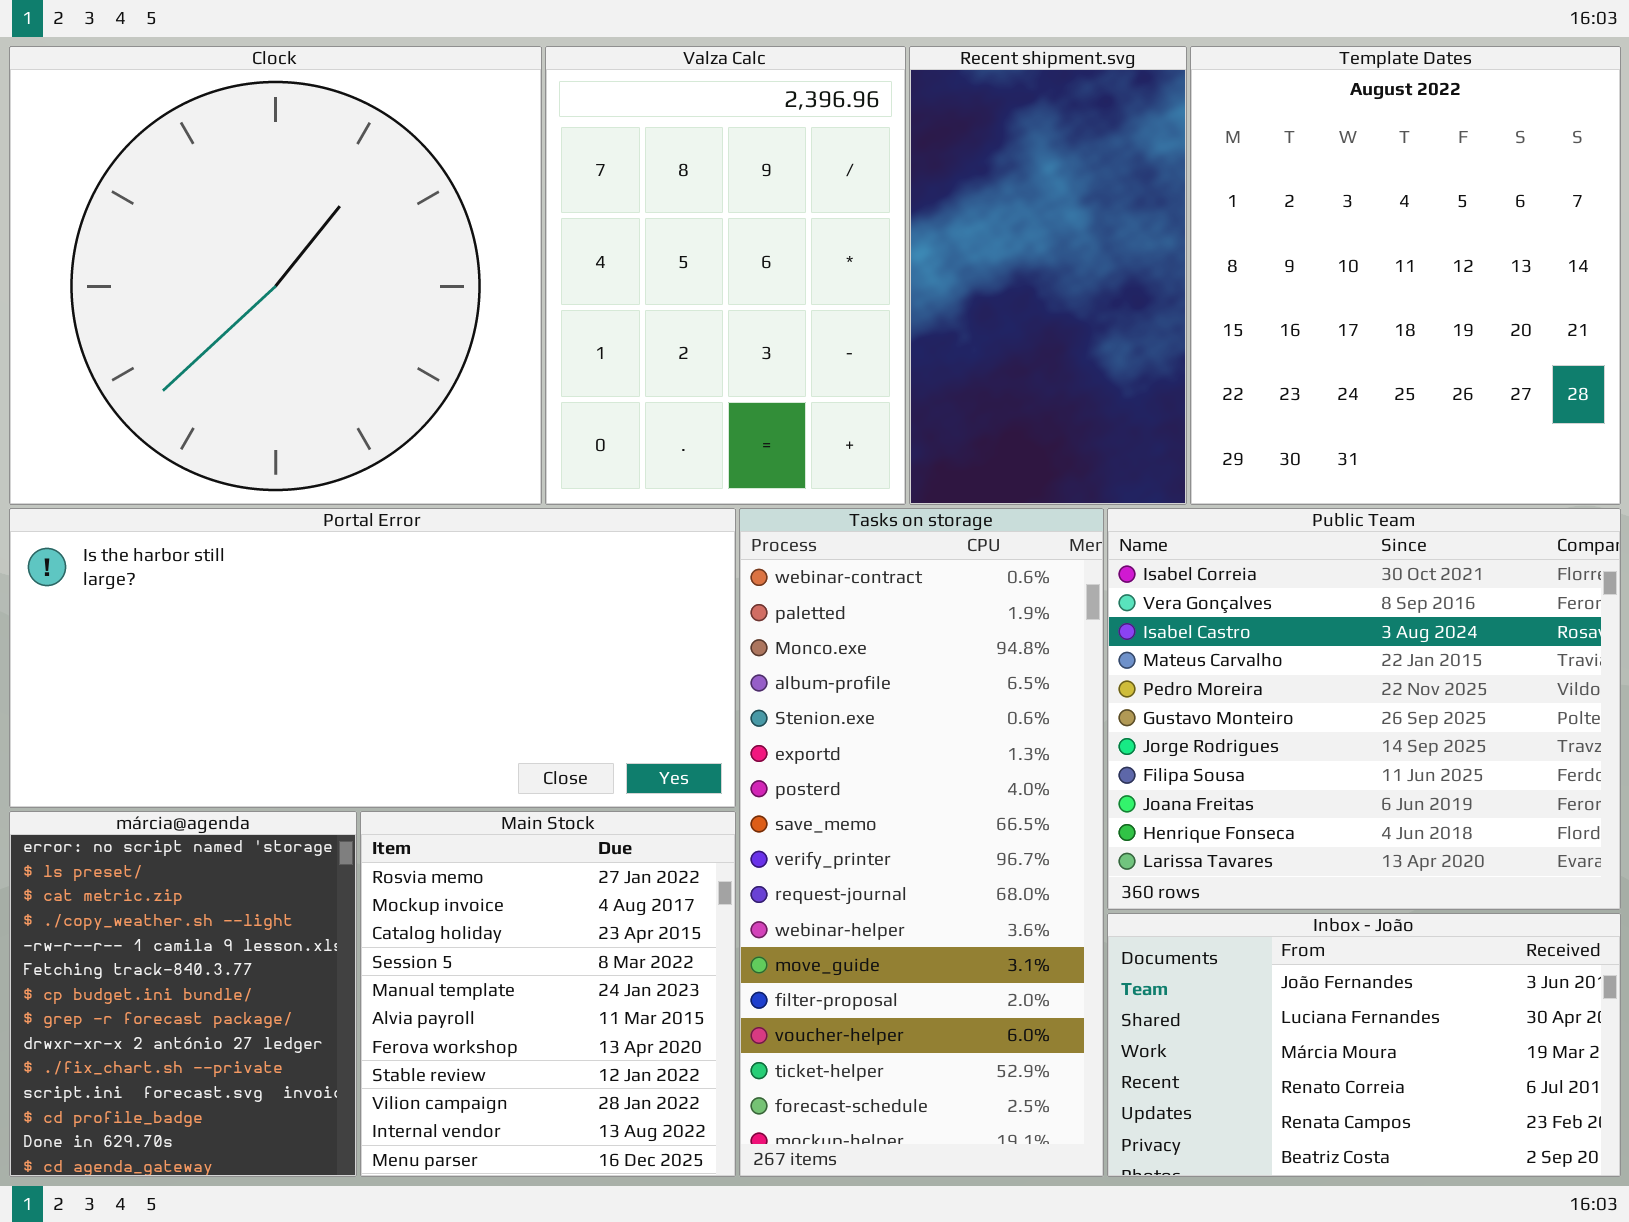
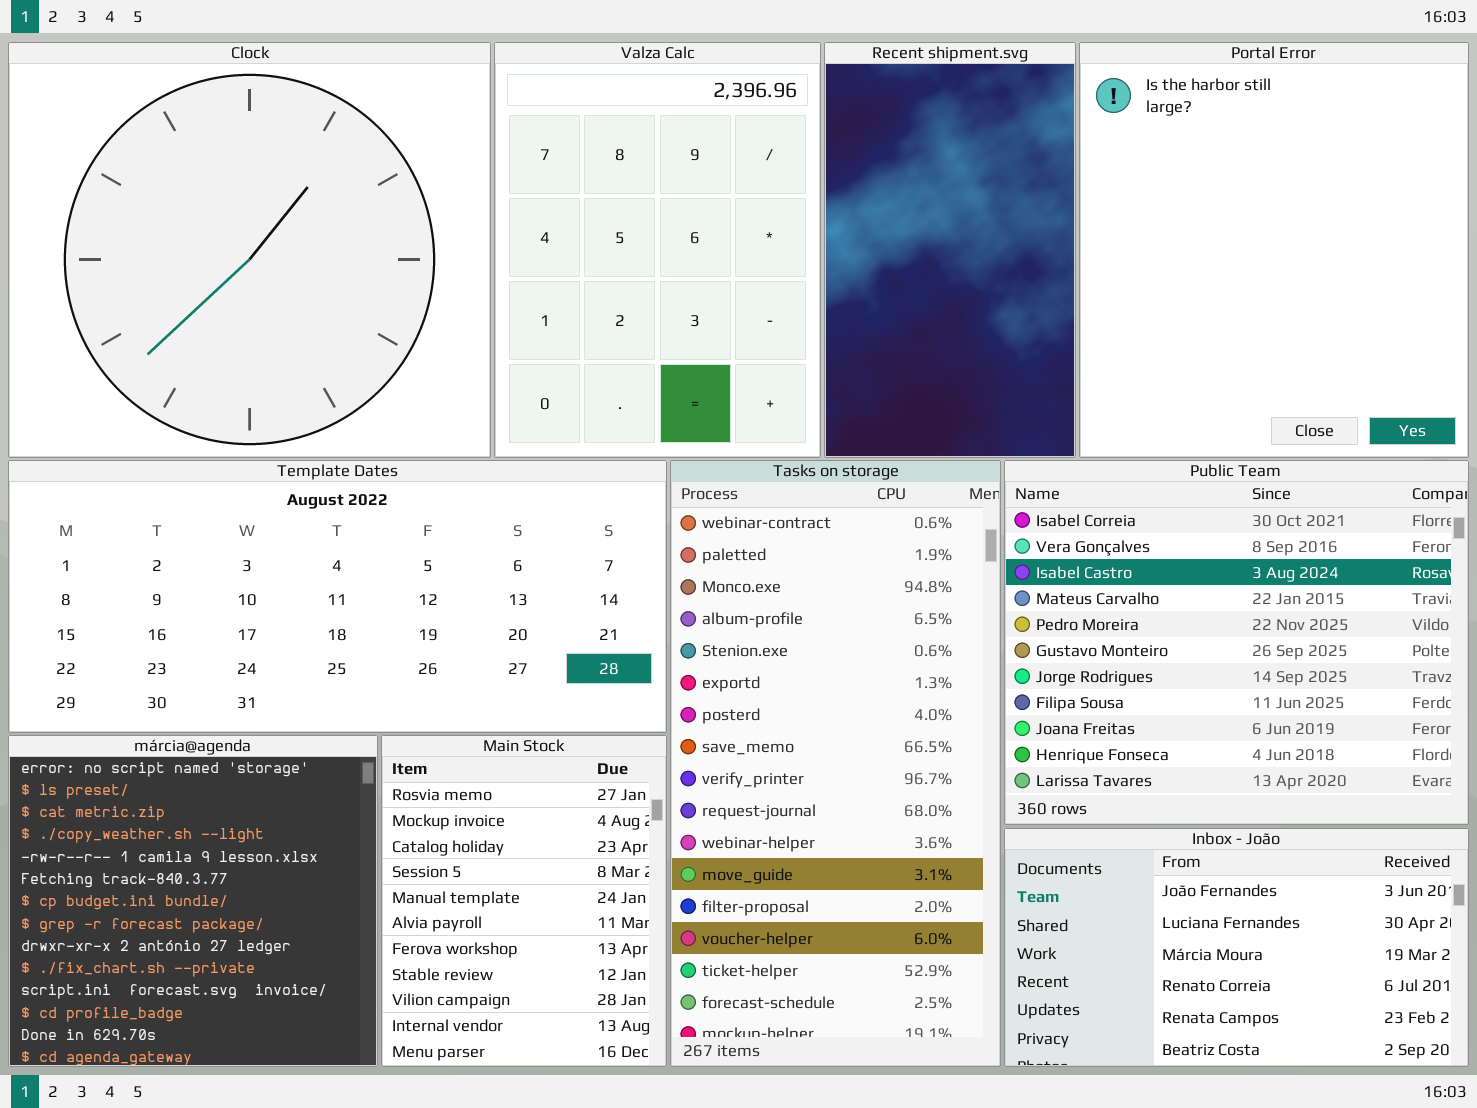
Template Dates: [1190,46,1621,505] -> [8,460,667,733], moved, resized
Portal Error: [9,508,736,808] -> [1079,42,1469,458], moved, resized
márcia@agenda: [9,811,357,1177] -> [8,735,378,1067], resized
Main Stock: [360,811,736,1177] -> [381,735,667,1067], resized

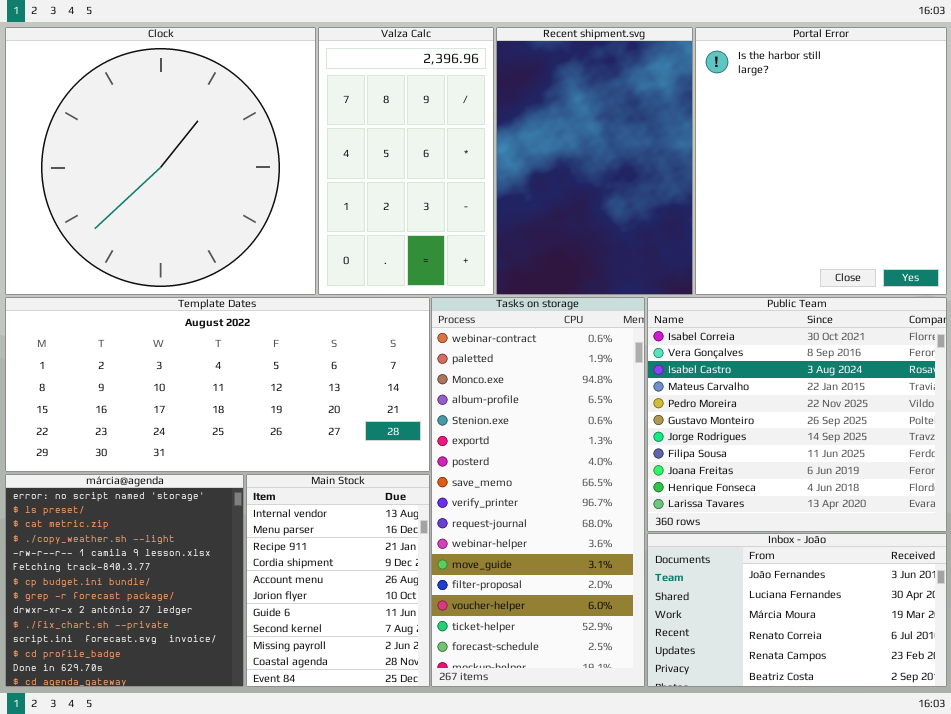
Valza Calc: [494,42,821,458] -> [318,27,494,295], resized
Recent shipment.svg: [824,42,1076,458] -> [496,27,693,295], resized
Main Stock: [381,735,667,1067] -> [246,474,430,687], scrolled down 9 rows

